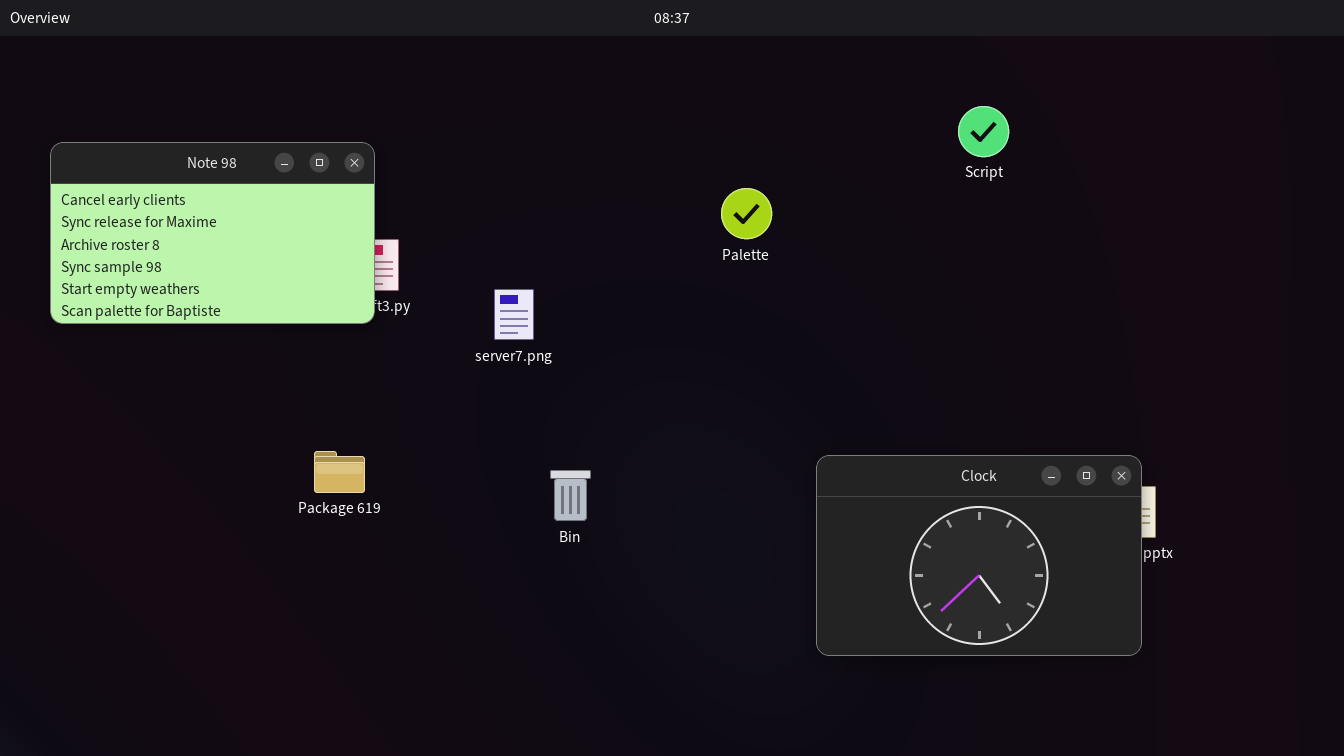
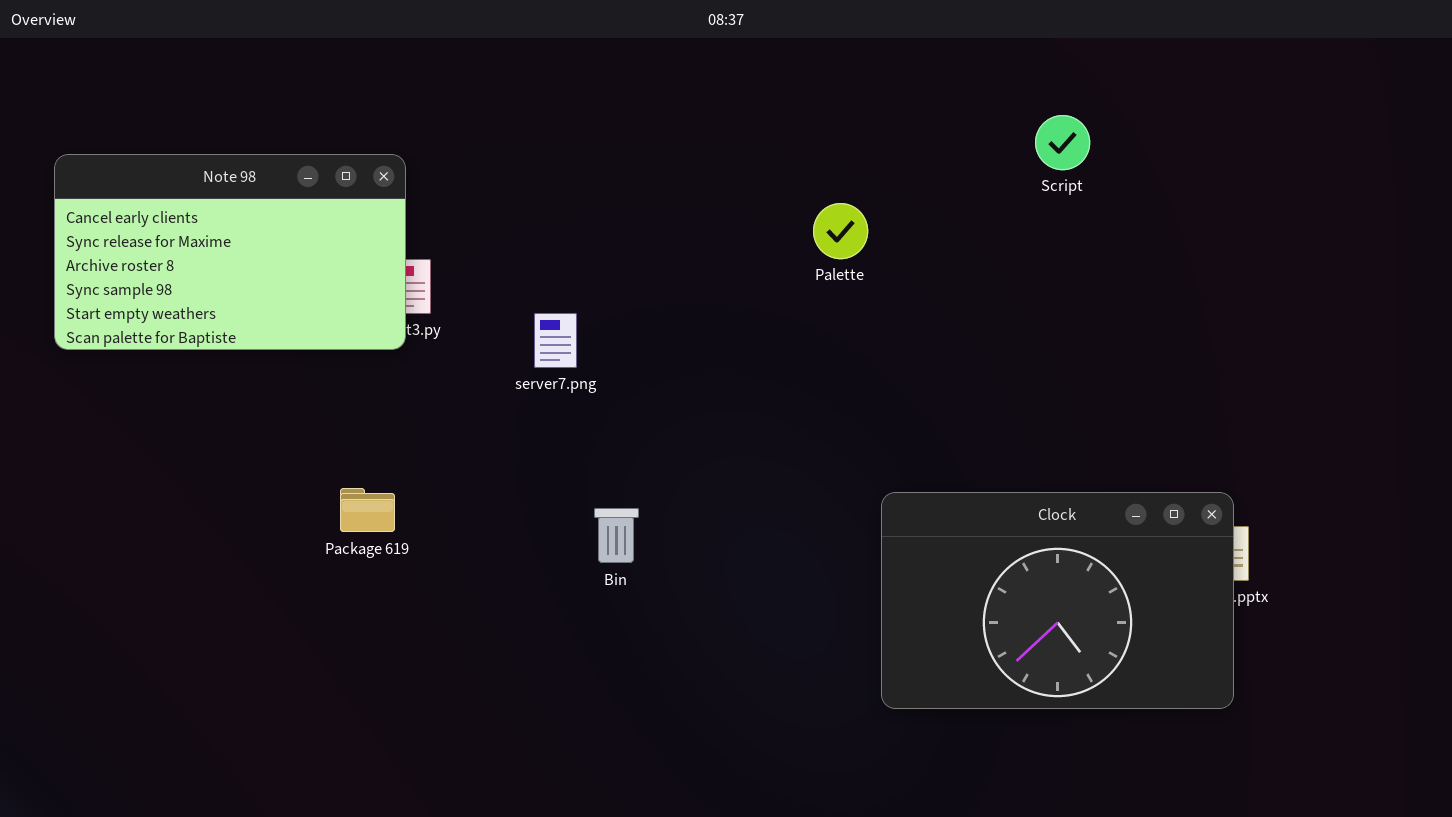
Palette: [721,188,772,239] -> [813,203,868,259], moved

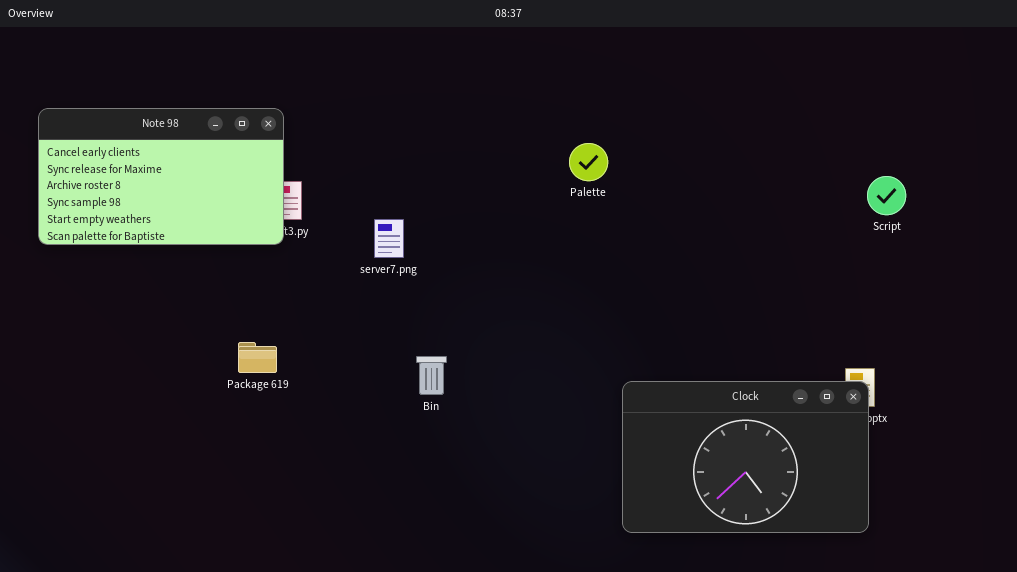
Script: [1035,115,1090,170] -> [867,176,906,215], moved
Clock: [881,492,1234,709] -> [622,381,869,533], moved

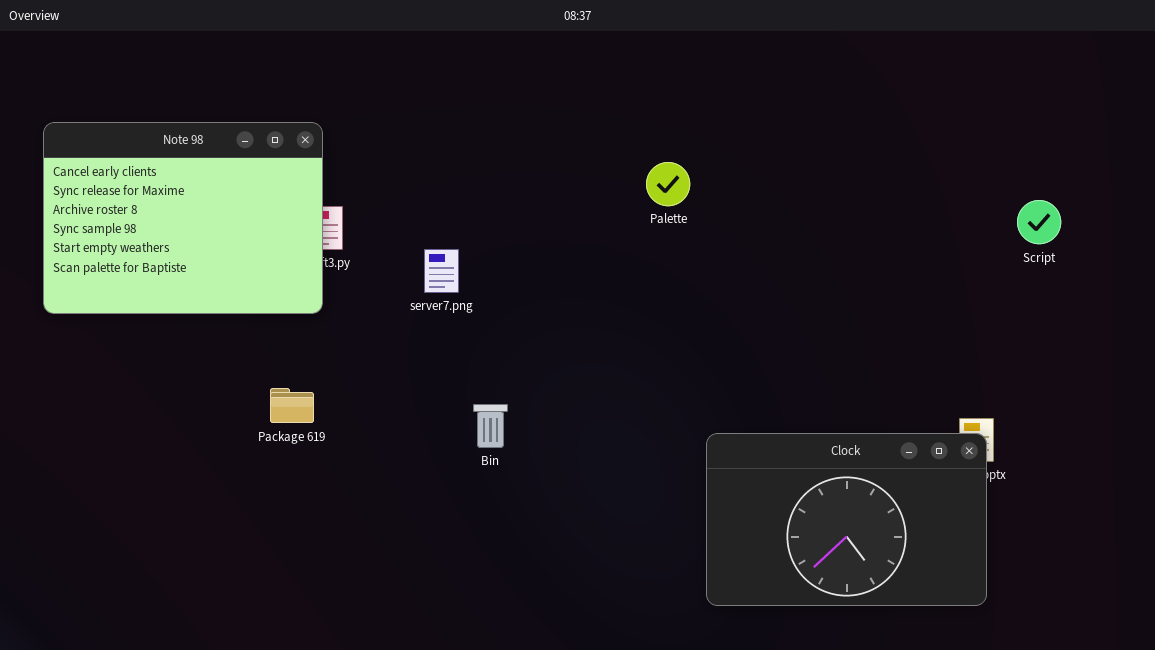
Note 98: [38,108,284,245] -> [43,122,323,314], resized
Script: [867,176,906,215] -> [1017,200,1061,244], moved

